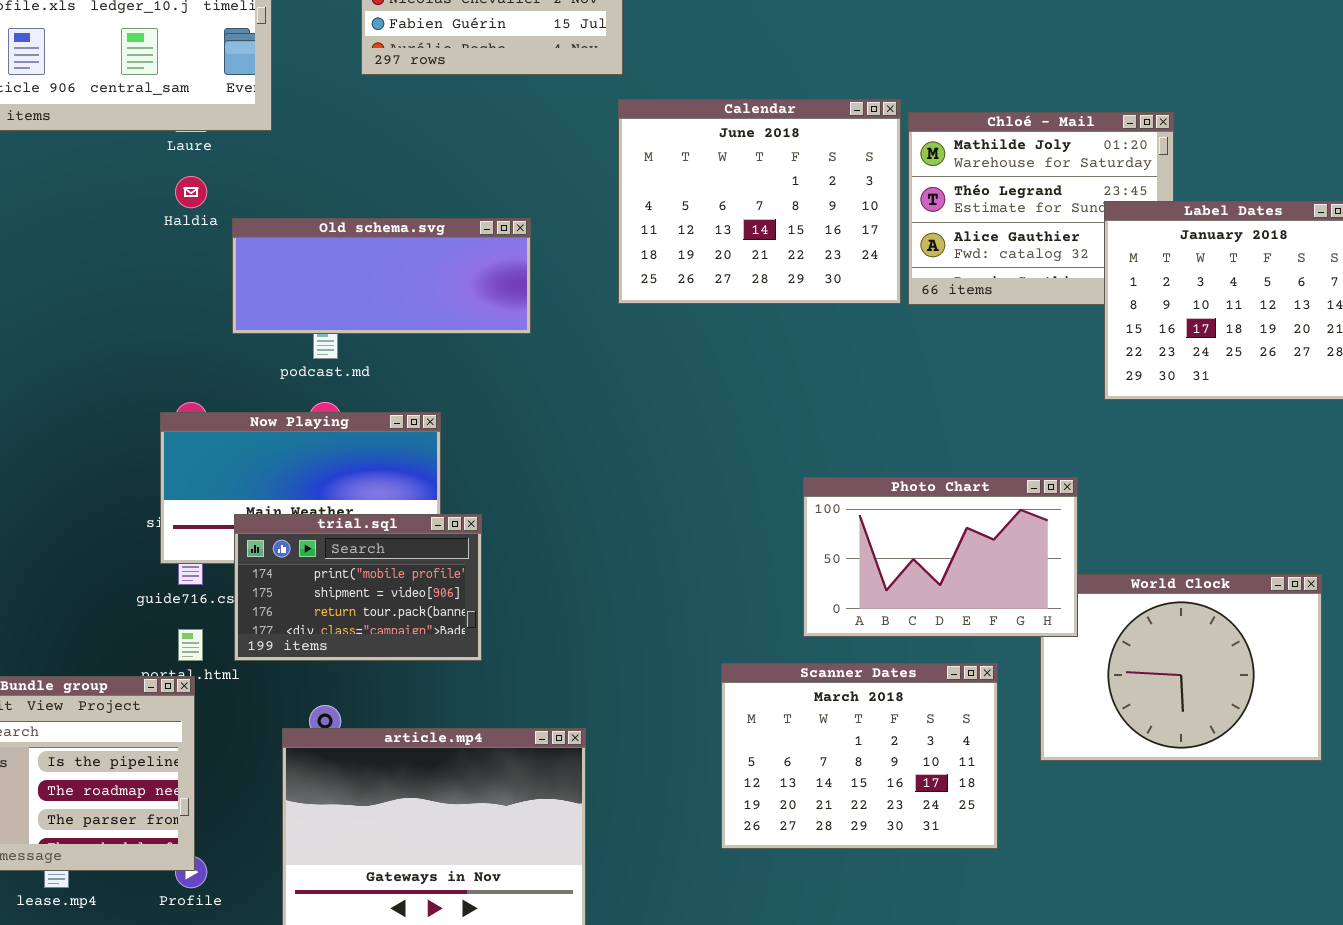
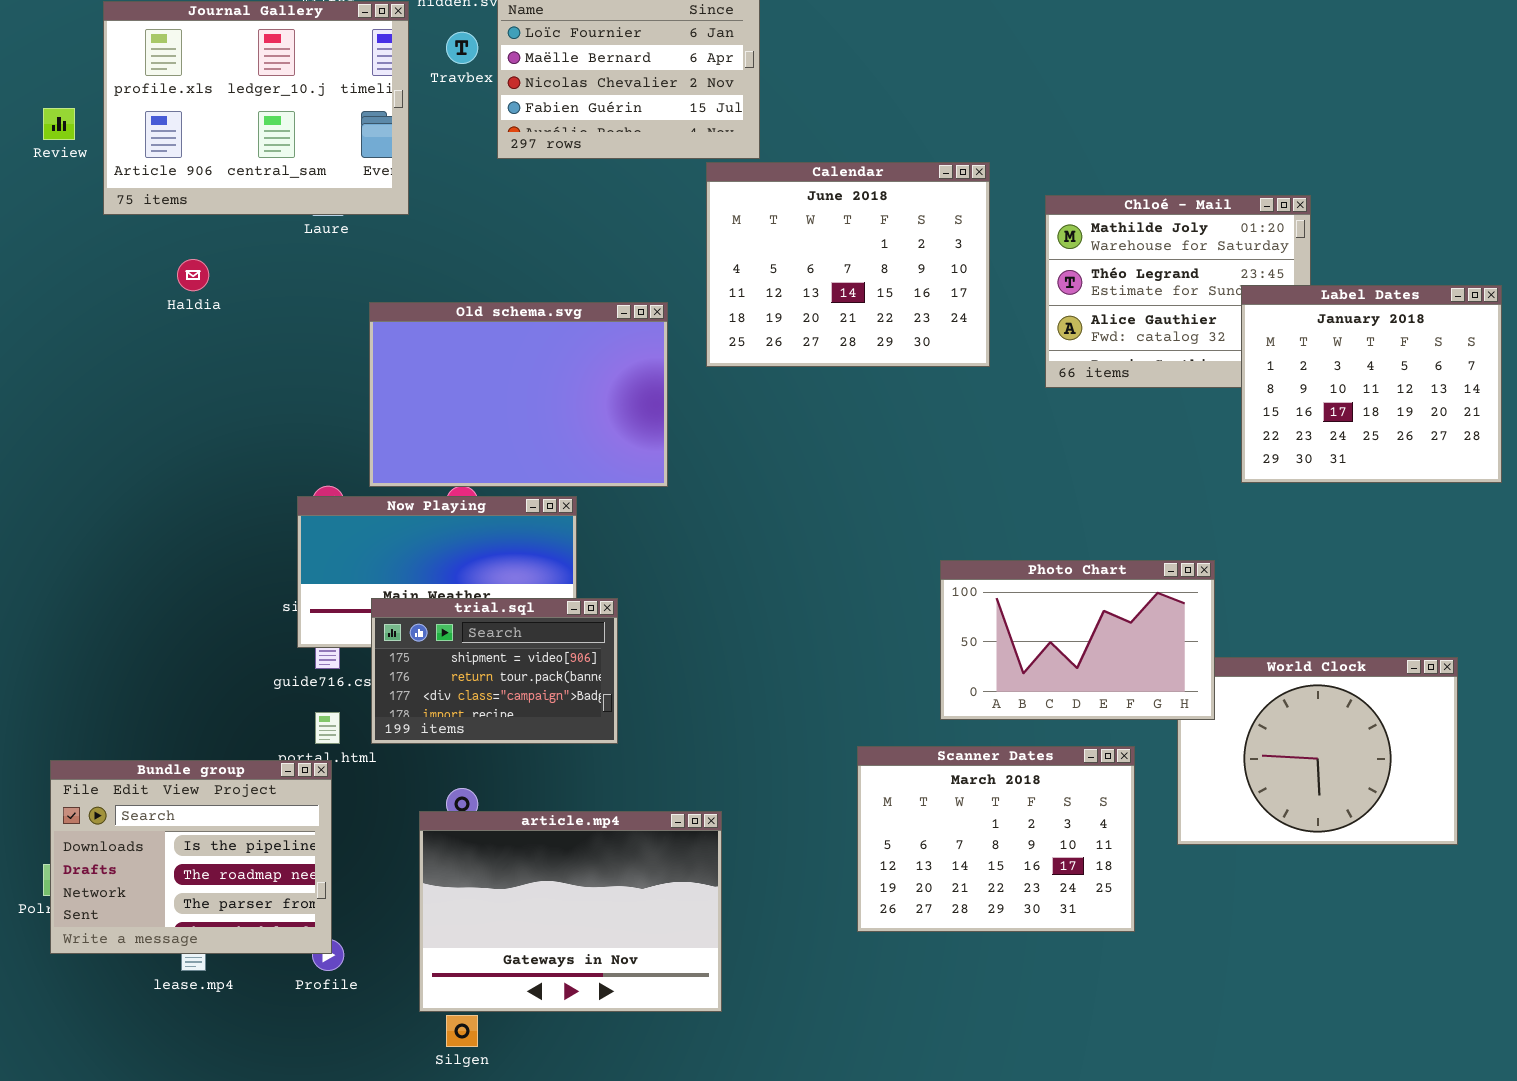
Calendar: [618,99,901,304] -> [706,162,990,367], moved
Haldia: [175,176,207,208] -> [177,259,209,291], moved
Old schema.svg: [232,218,531,334] -> [369,302,668,487], resized
trial.sql: [234,514,482,661] -> [371,598,618,744], scrolled down 1 row

